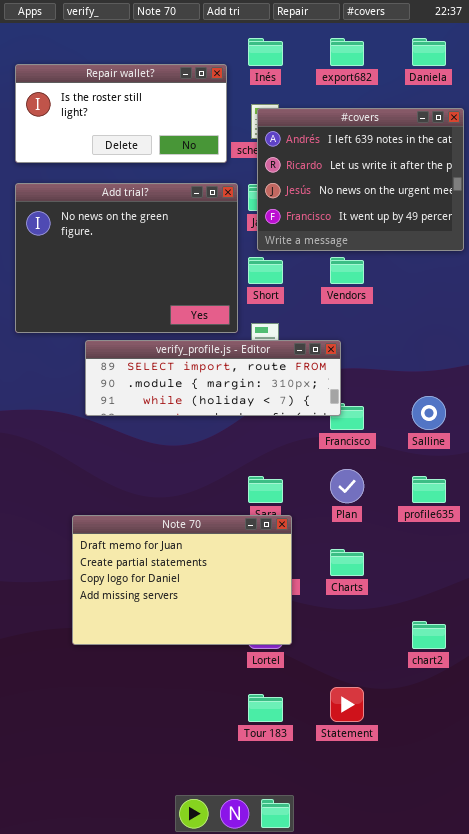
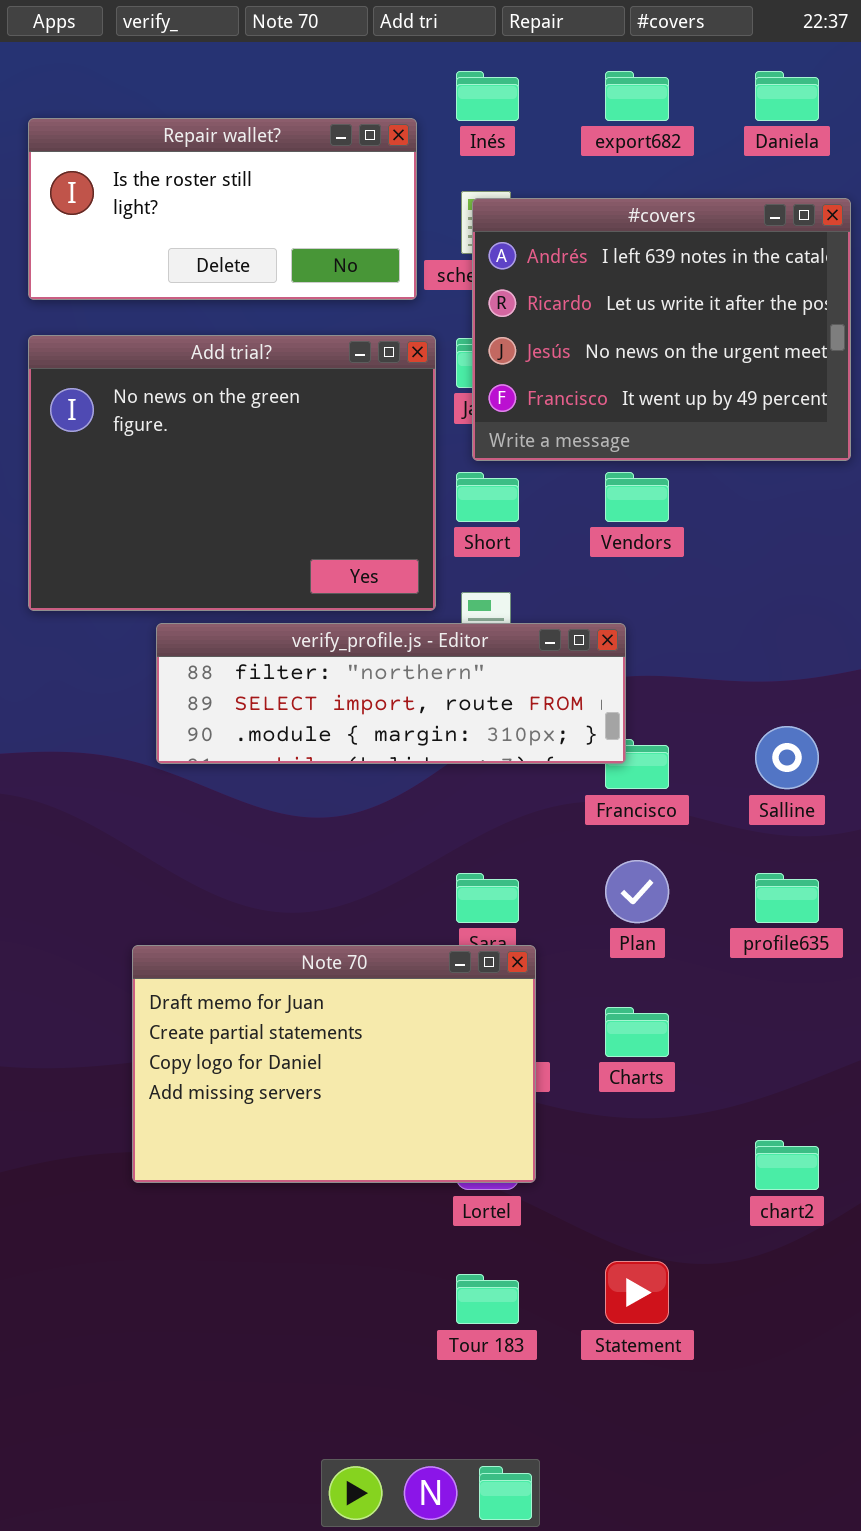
verify_profile.js - Editor: [85,340,341,416] -> [156,623,626,764], scrolled up 1 row

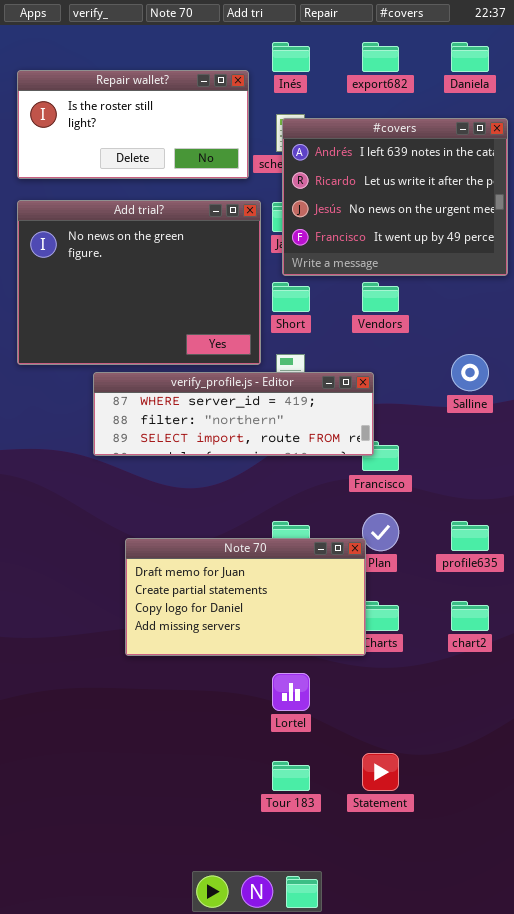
verify_profile.js - Editor: [156,623,626,764] -> [93,372,374,456], scrolled up 1 row
Salline: [755,726,819,789] -> [451,354,489,391], moved
Note 70: [132,945,536,1183] -> [125,538,366,656], moved, resized
chart2: [755,1140,819,1190] -> [451,601,489,631], moved

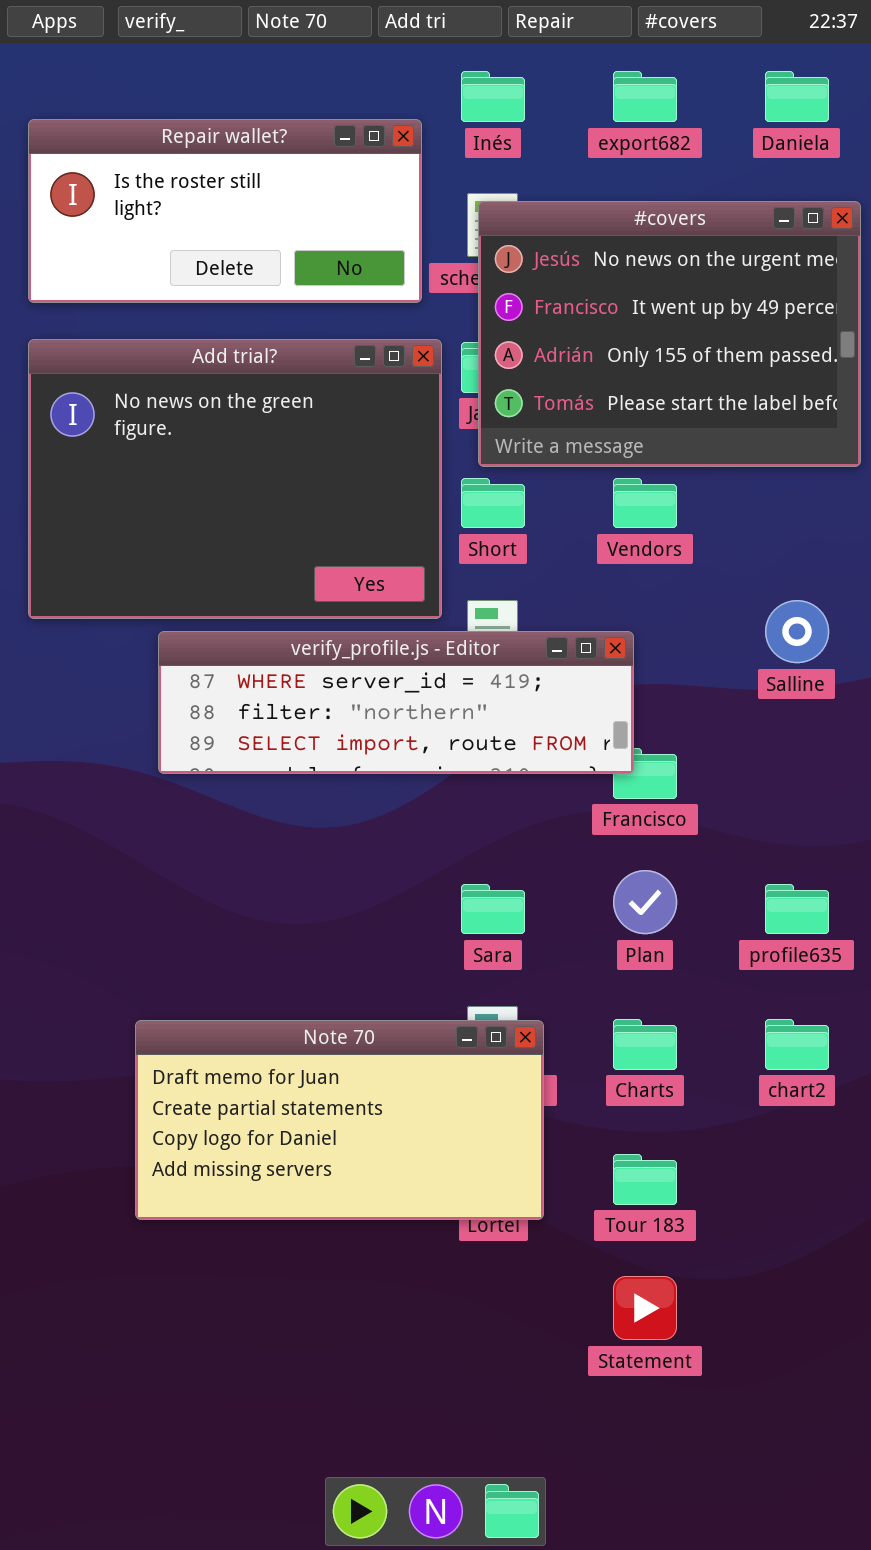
#covers: [282,118,508,276] -> [478,201,861,467], scrolled down 2 rows
Note 70: [125,538,366,656] -> [135,1020,544,1220], moved
Tour 183: [272,761,310,791] -> [613,1154,677,1205], moved

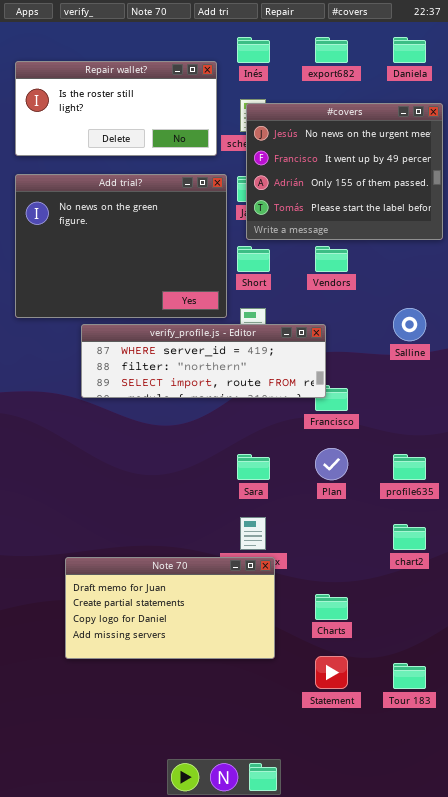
Charts: [613,1019,677,1070] -> [315,594,348,620], moved
Note 70: [135,1020,544,1220] -> [65,557,275,659], moved
Tour 183: [613,1154,677,1205] -> [393,663,426,689], moved

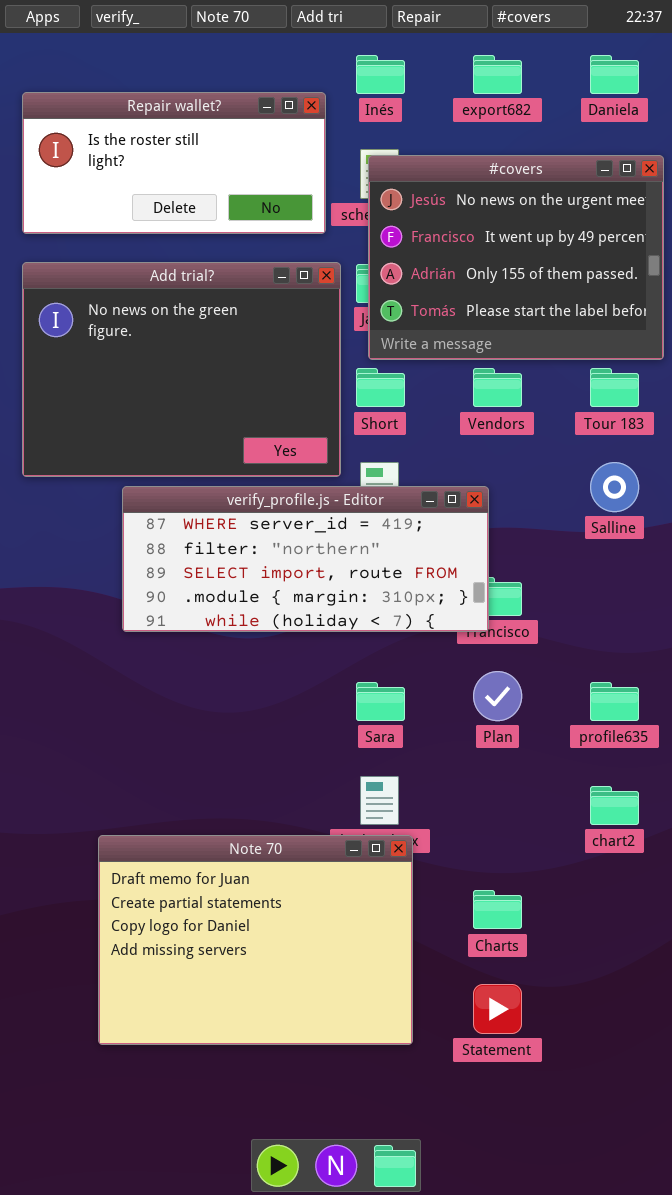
verify_profile.js - Editor: [81,324,326,398] -> [122,486,489,632], resized
Note 70: [65,557,275,659] -> [98,835,413,1045], resized
Tour 183: [393,663,426,689] -> [590,368,639,407], moved

